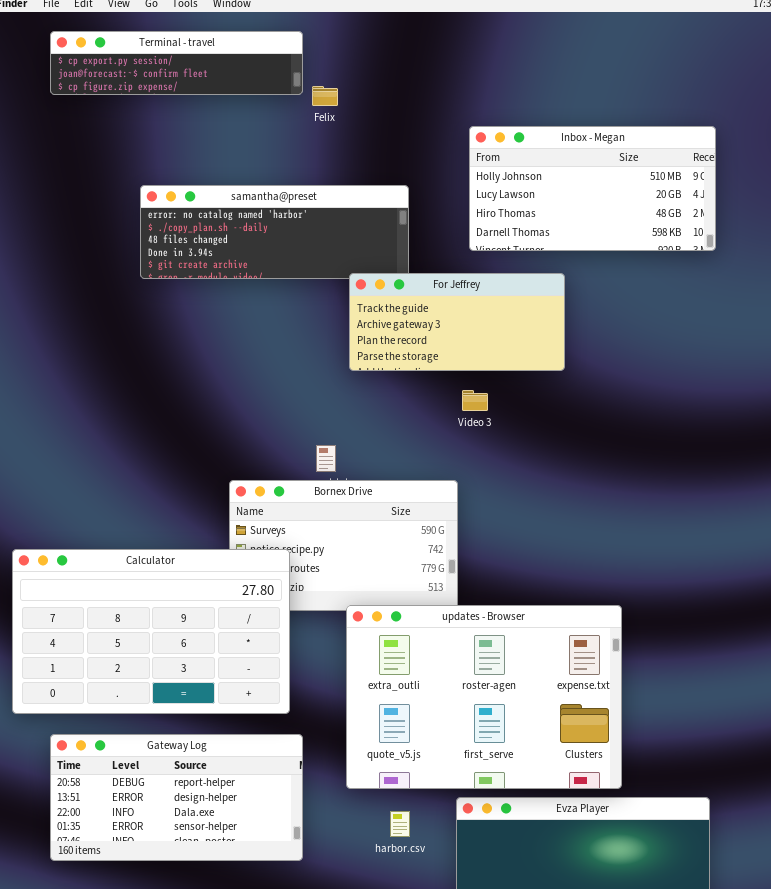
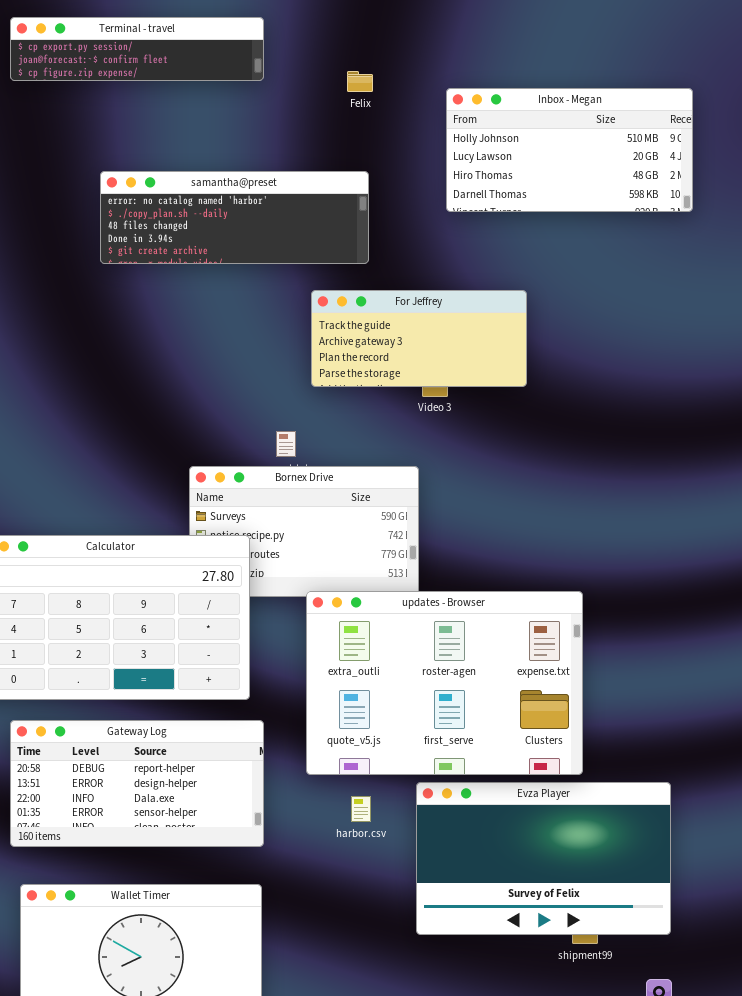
Felix: [312,86,338,106] -> [347,71,373,92], moved
Inbox - Megan: [469,126,716,251] -> [446,88,693,212], moved
For Jeffrey: [349,273,565,371] -> [311,290,527,387], moved

